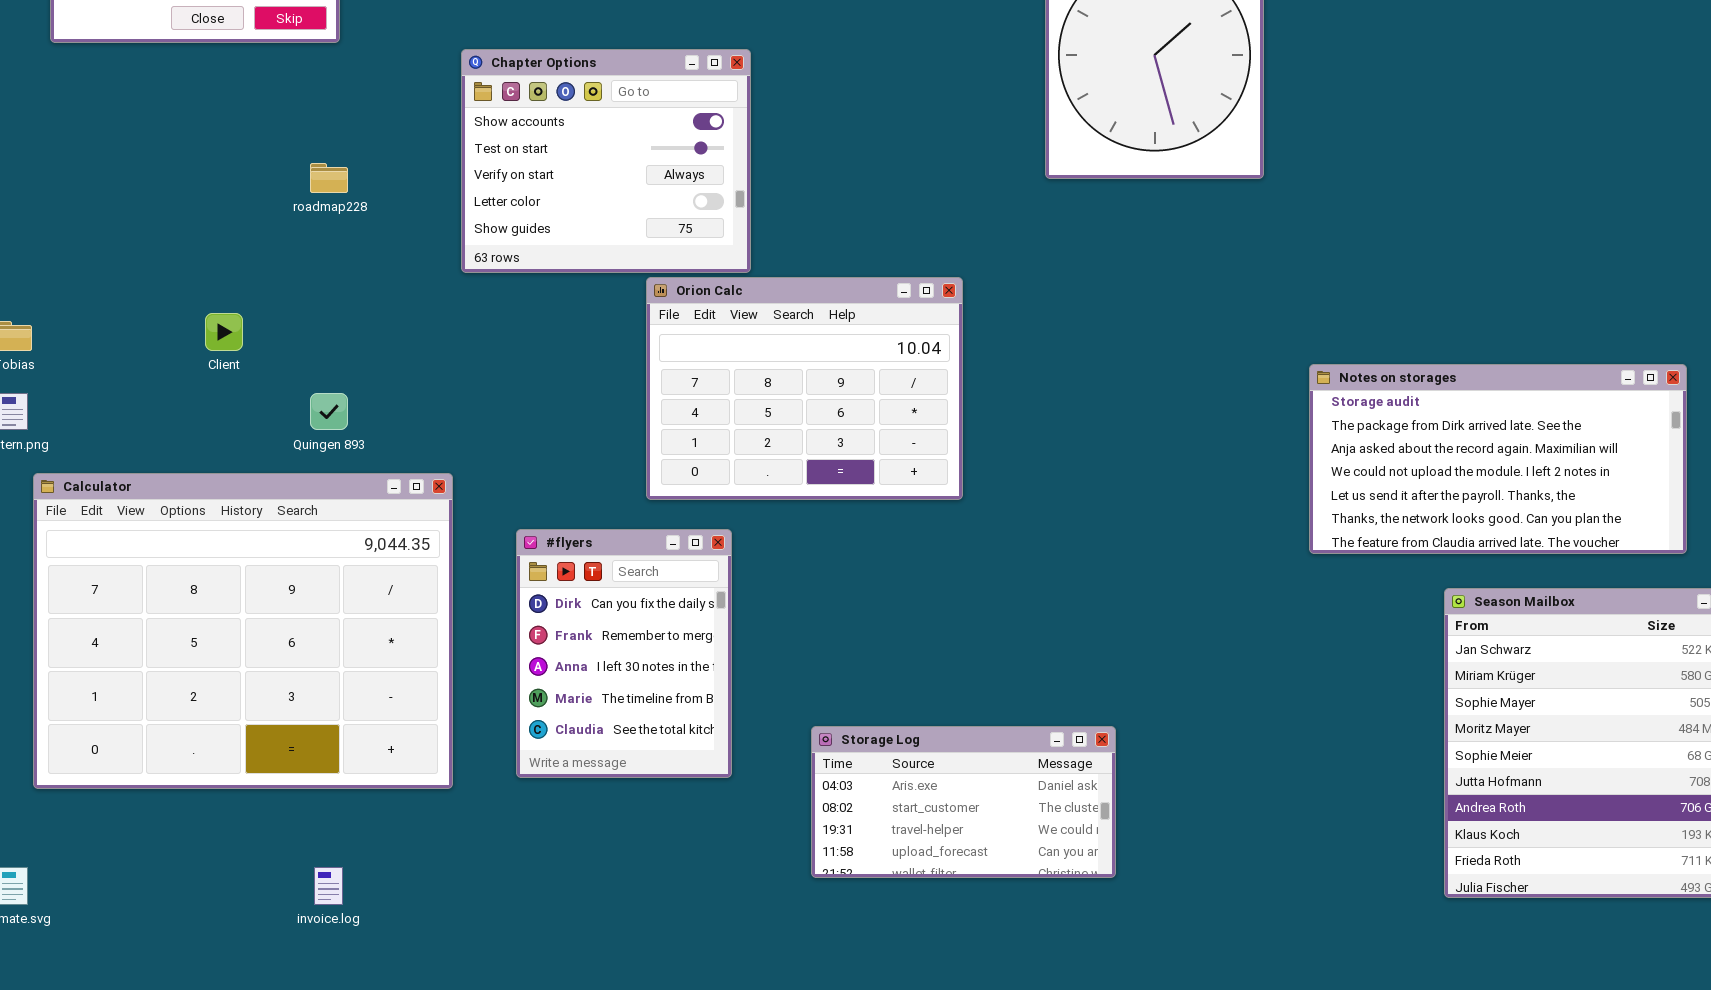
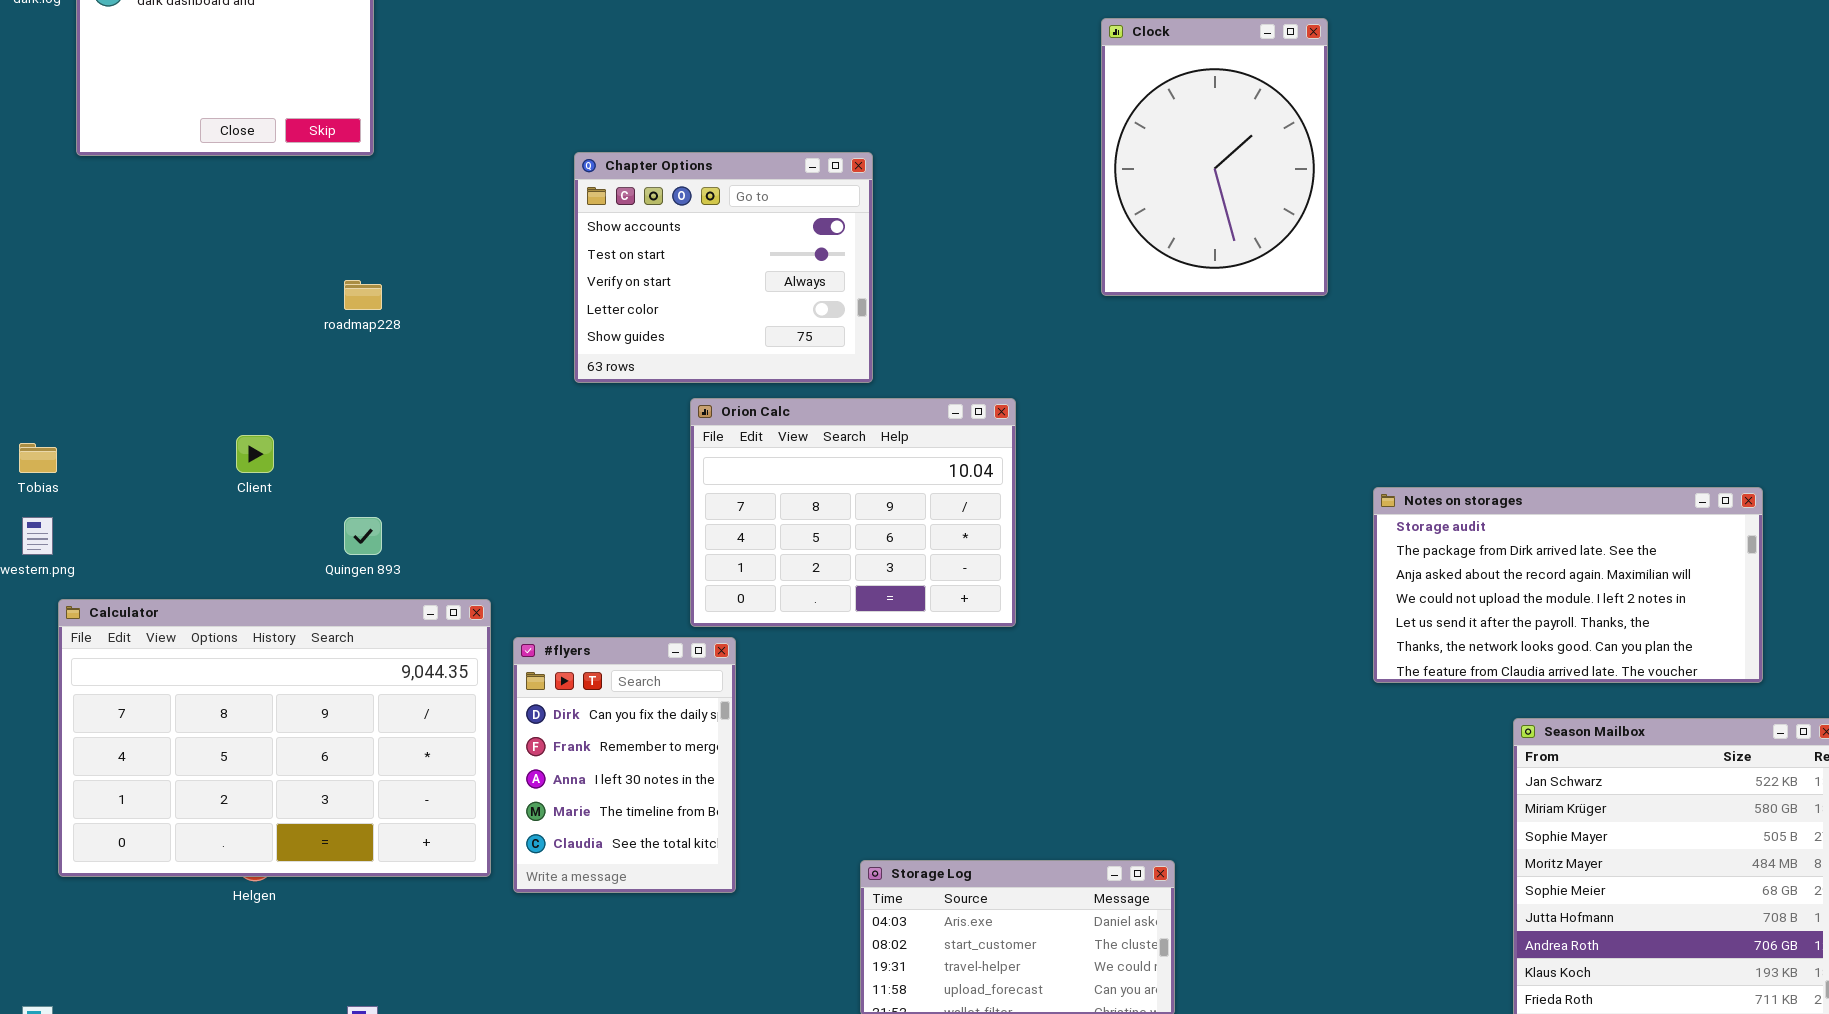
Chapter Options: [461,49,751,273] -> [574,152,873,383], moved
Calculator: [33,473,453,789] -> [58,599,491,877], resized
#flyers: [516,529,732,778] -> [513,637,736,893], moved

